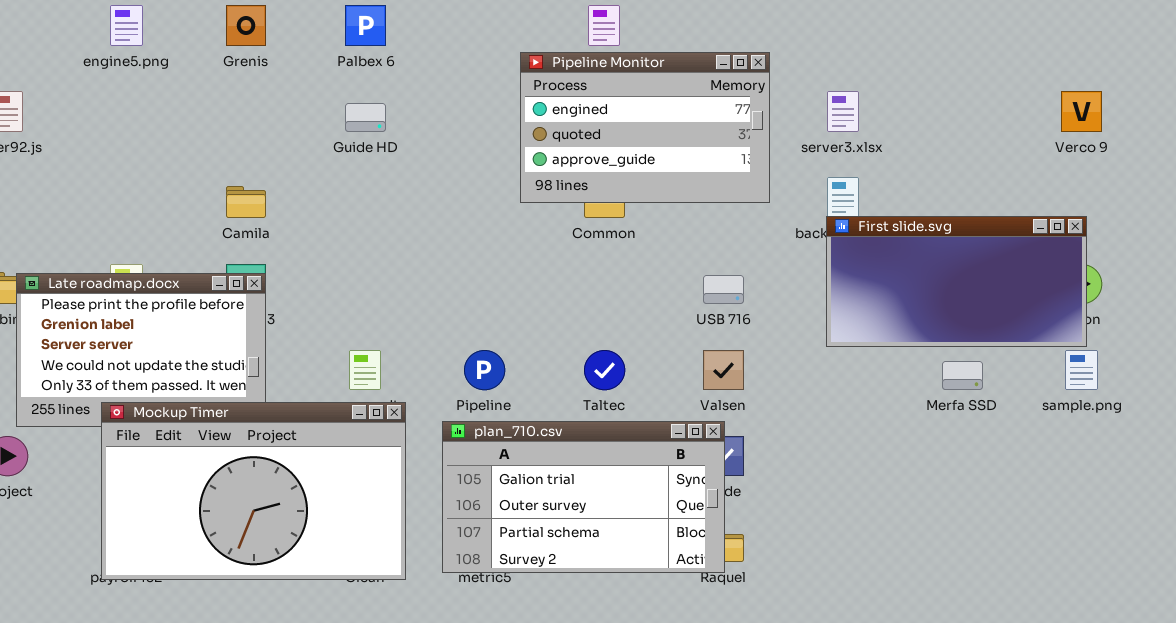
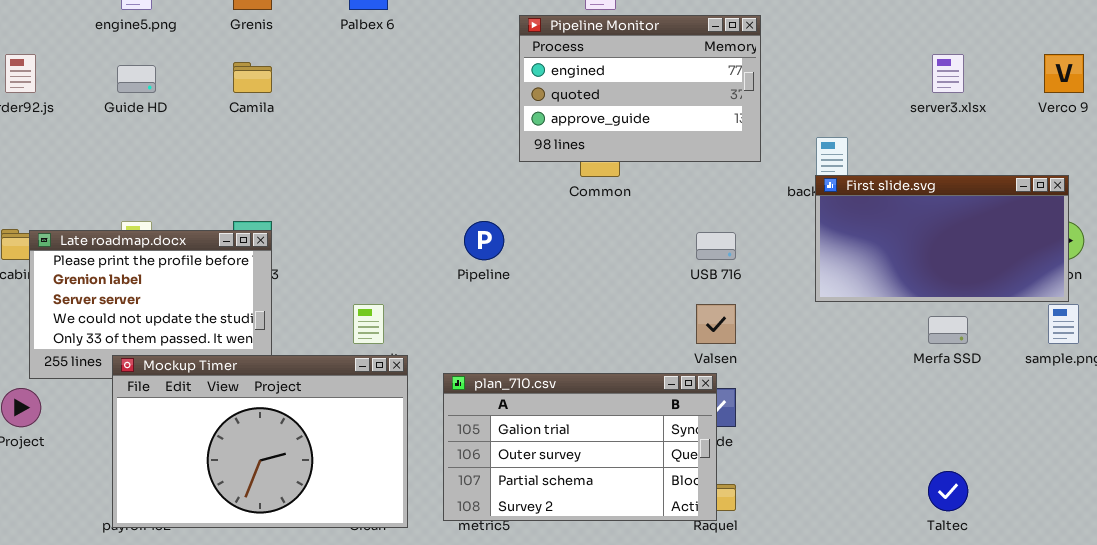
server3.xlsx: [827,91,859,132] -> [932,54,964,93], moved
Guide HD: [345,103,386,132] -> [117,65,156,93], moved
Camila: [226,186,266,218] -> [233,62,272,93], moved
Pipeline: [464,350,505,390] -> [464,221,504,260], moved
Taltec: [584,350,625,390] -> [928,471,968,511], moved

